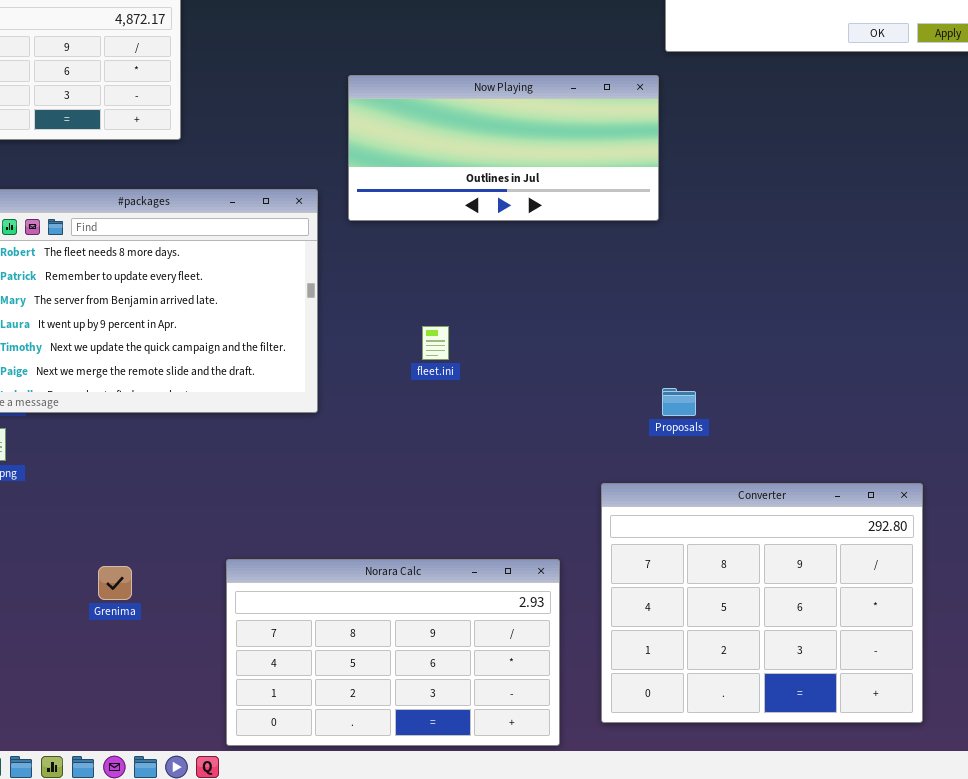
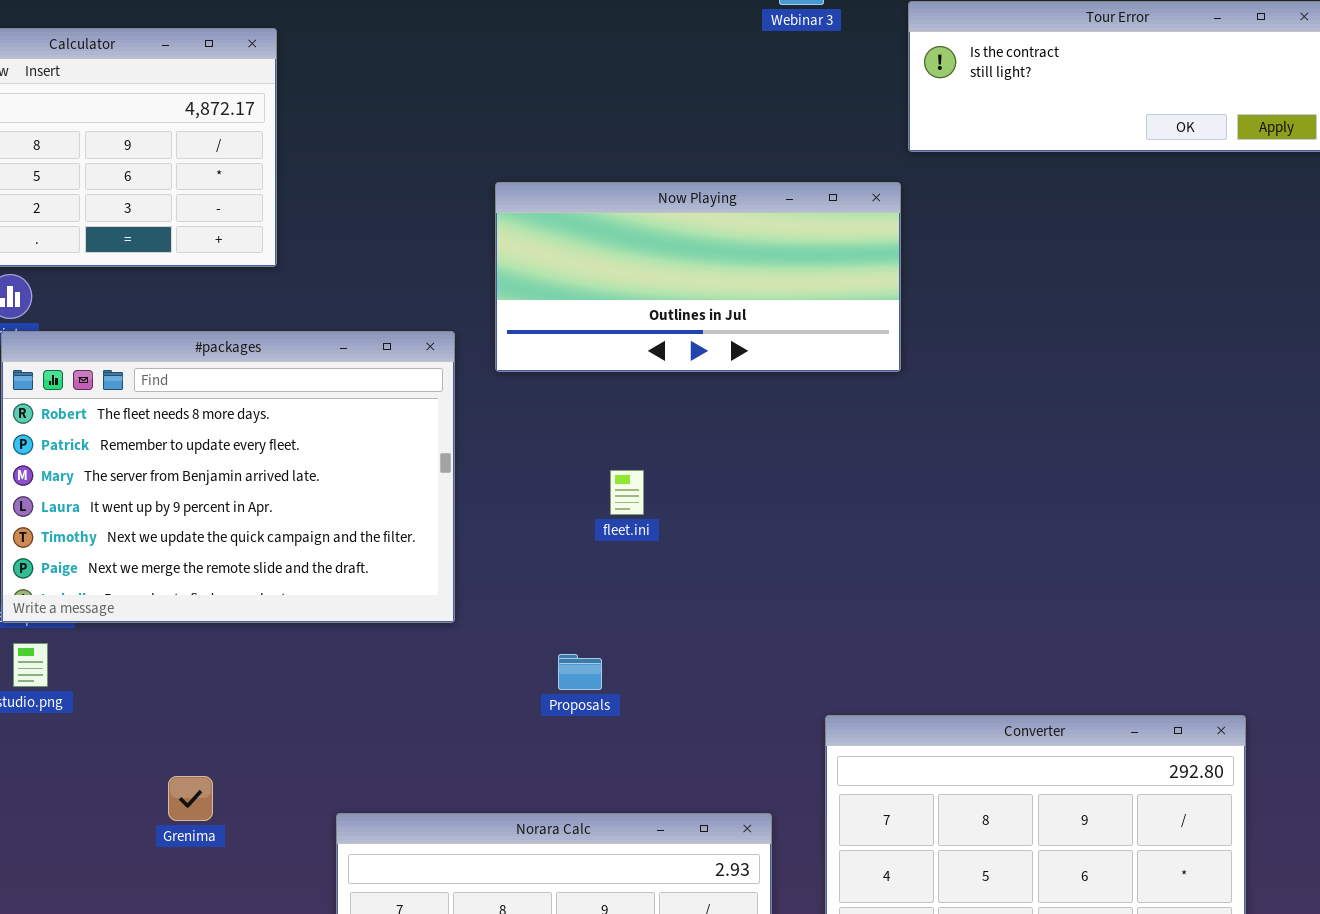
fleet.ini: [422,326,449,360] -> [610,470,644,515], moved
Proposals: [662,388,696,416] -> [558,654,602,690], moved
Grenima: [98,566,132,600] -> [168,776,213,821], moved

